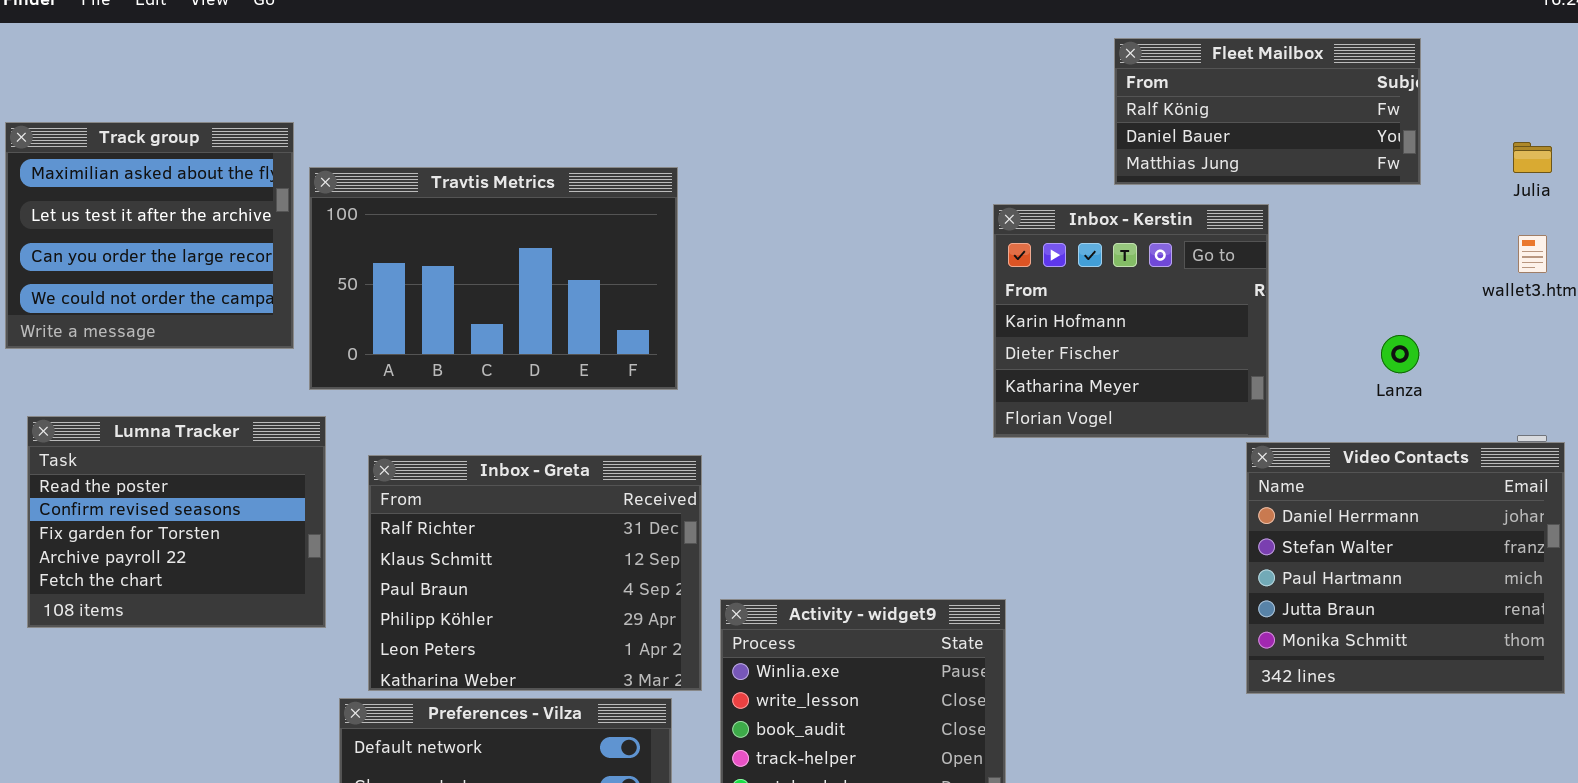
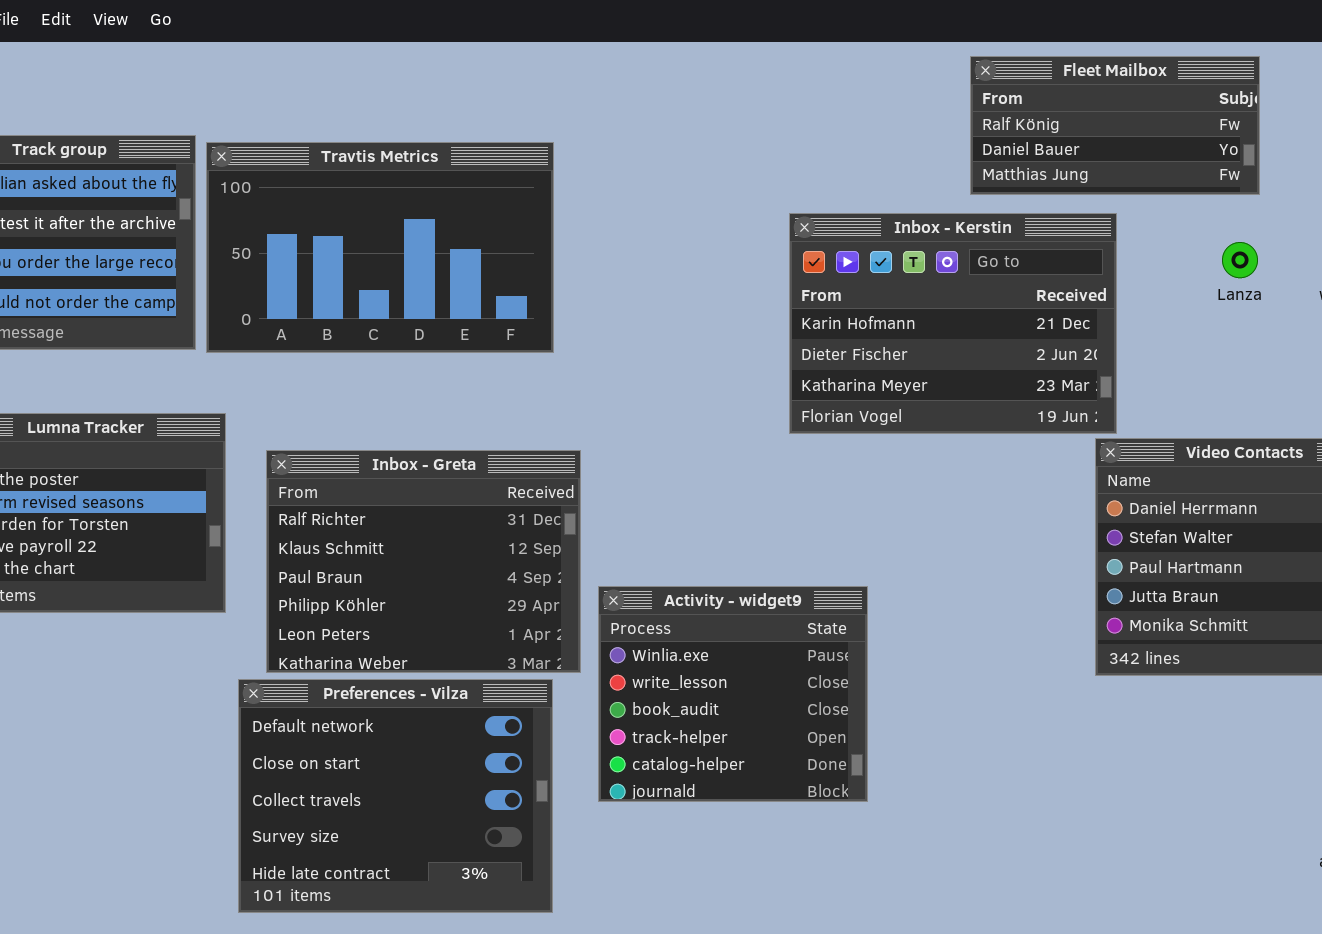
Travtis Metrics: [309,167,678,390] -> [206,142,554,353], moved
Inbox - Kerstin: [993,204,1269,438] -> [789,213,1117,434], resized
Lanza: [1381,335,1419,373] -> [1222,242,1258,278], moved

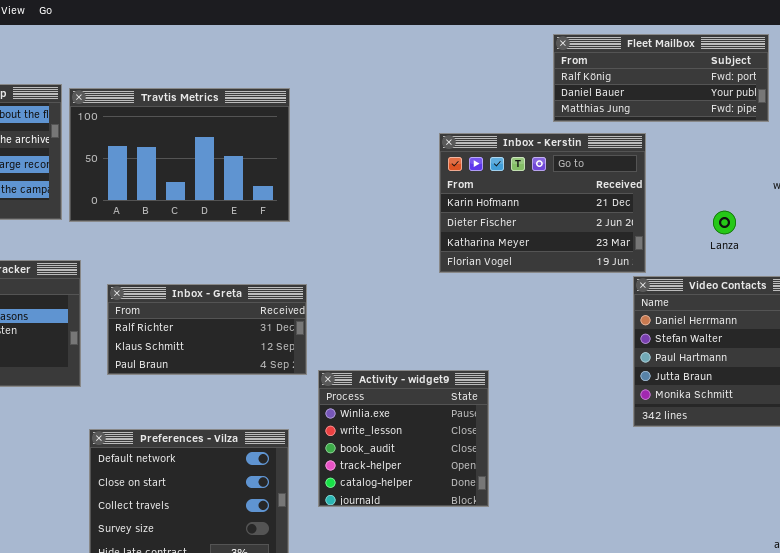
Fleet Mailbox: [970,56,1260,195] -> [553,34,769,122], resized
Lanza: [1222,242,1258,278] -> [713,211,736,234], moved
Inbox - Greta: [266,450,581,673] -> [107,284,307,375], resized

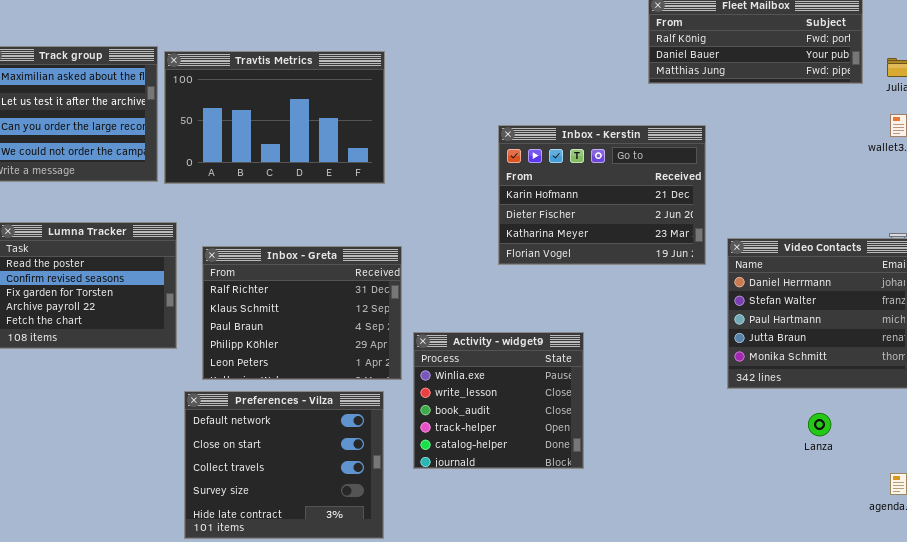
Inbox - Kerstin: [439,133,646,273] -> [498,125,706,265], moved
Lanza: [713,211,736,234] -> [808,413,831,436], moved
Inbox - Greta: [107,284,307,375] -> [202,246,402,380], resized

